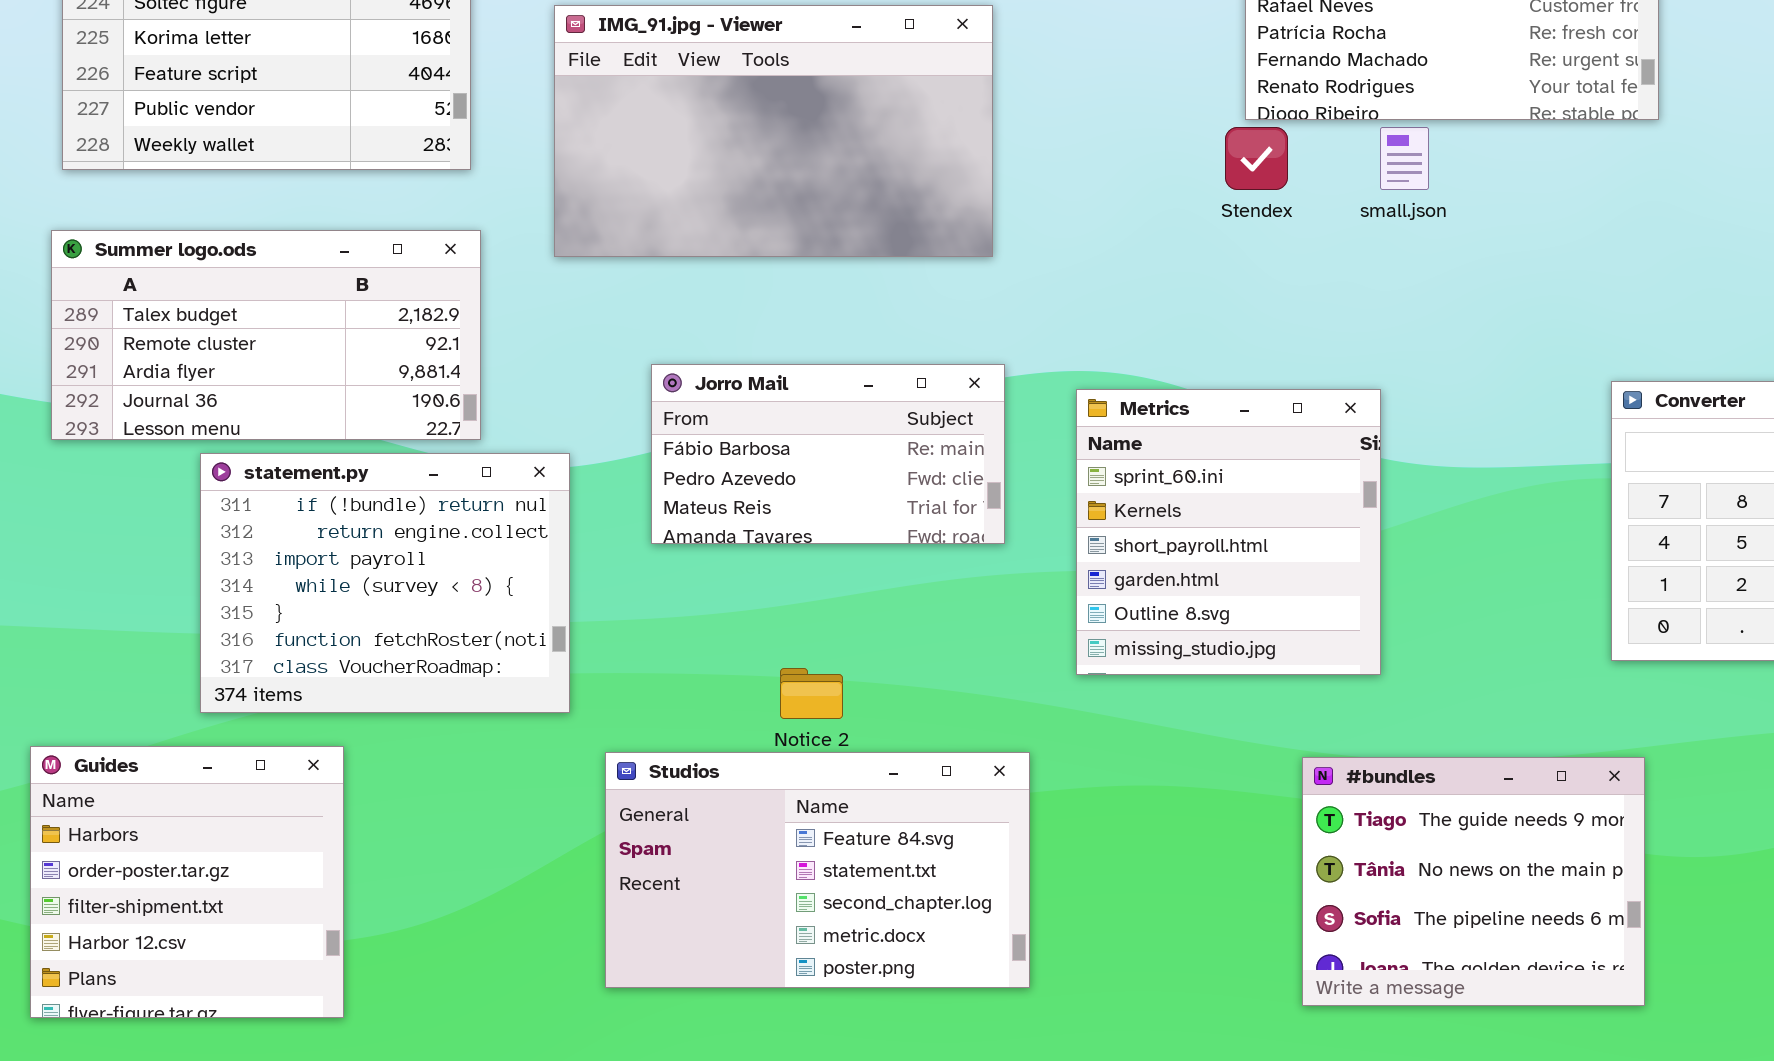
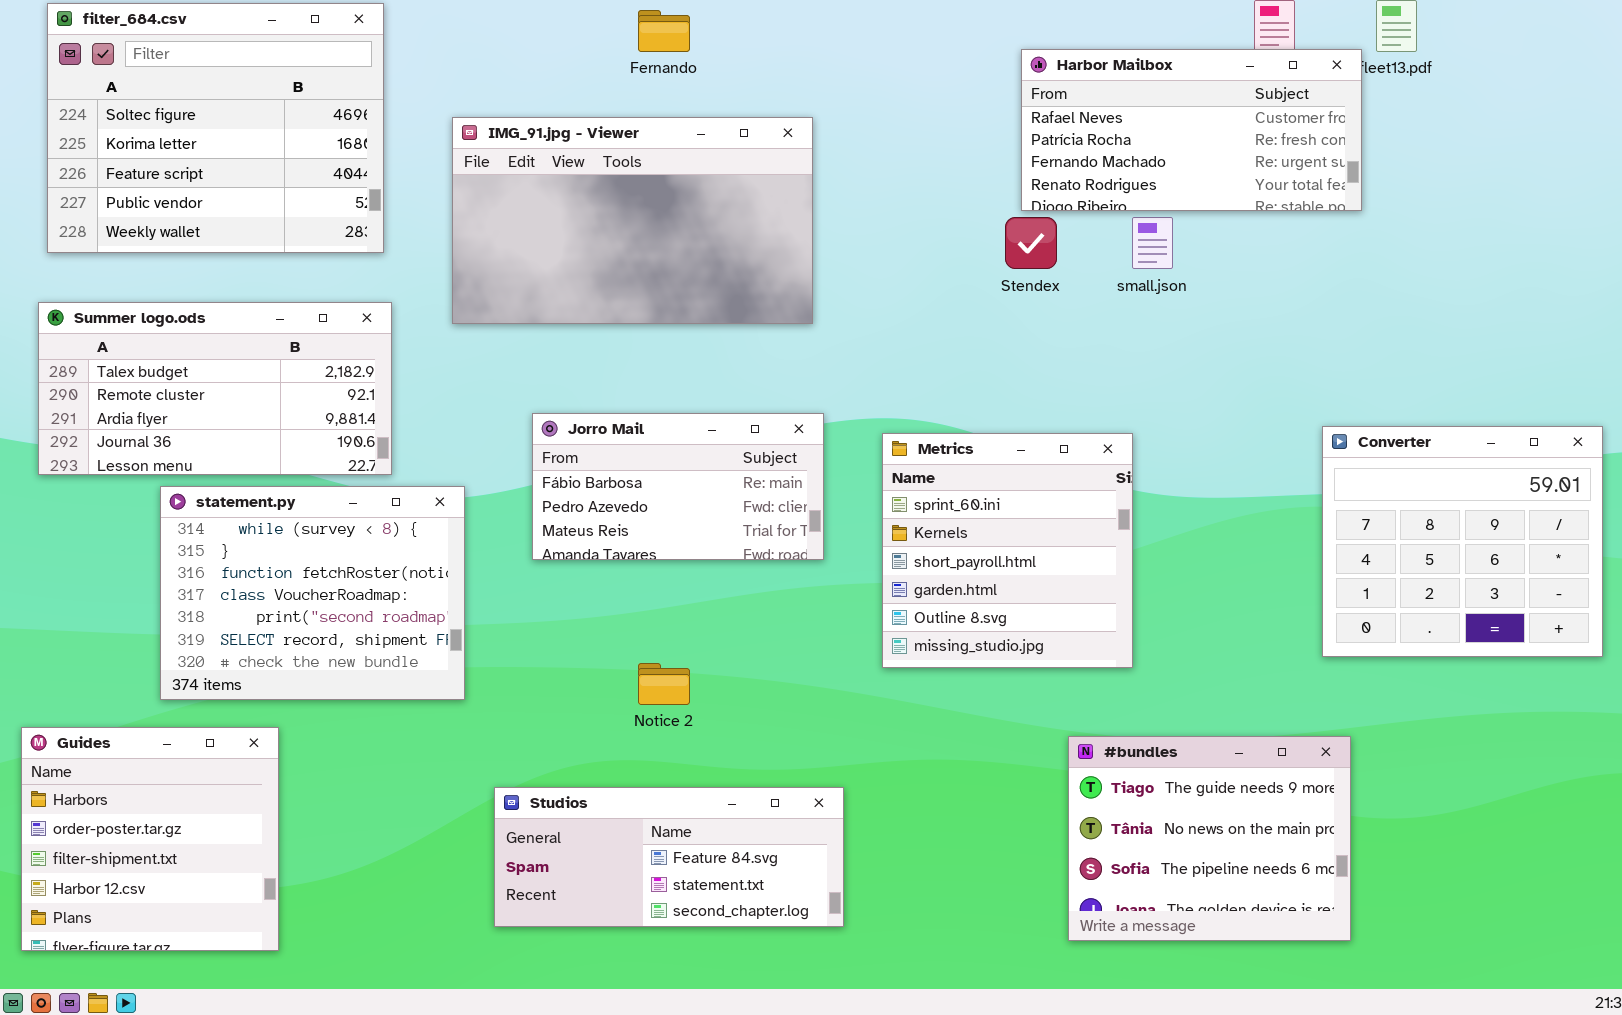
statement.py: [200,453,570,713] -> [160,486,465,700], scrolled down 3 rows
Studios: [605,752,1030,988] -> [494,787,844,927], resized

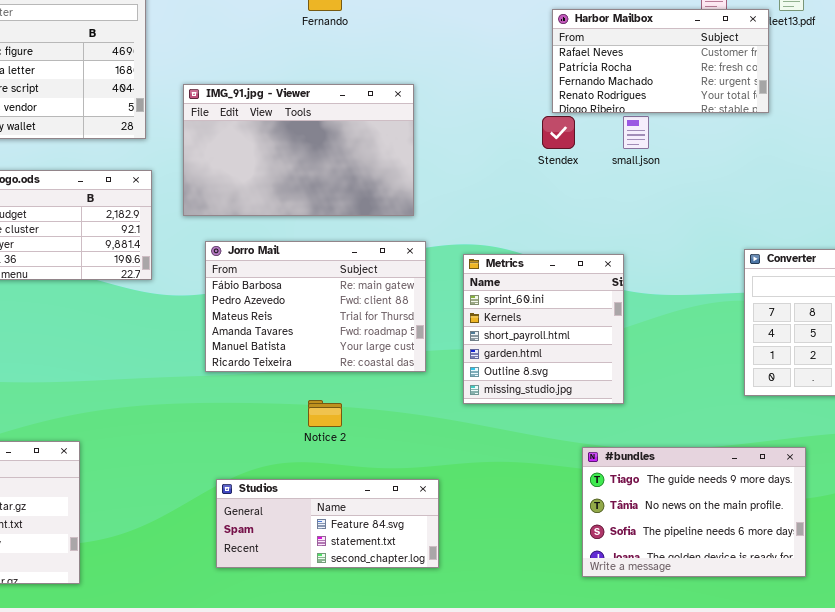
IMG_91.jpg - Viewer: [452,117,813,324] -> [183,84,414,216], moved
Jorro Mail: [532,413,824,560] -> [205,241,426,372], resized
statement.py: [160,486,465,700] -> none, closed
#bundles: [1068,736,1351,941] -> [582,447,806,577], resized

